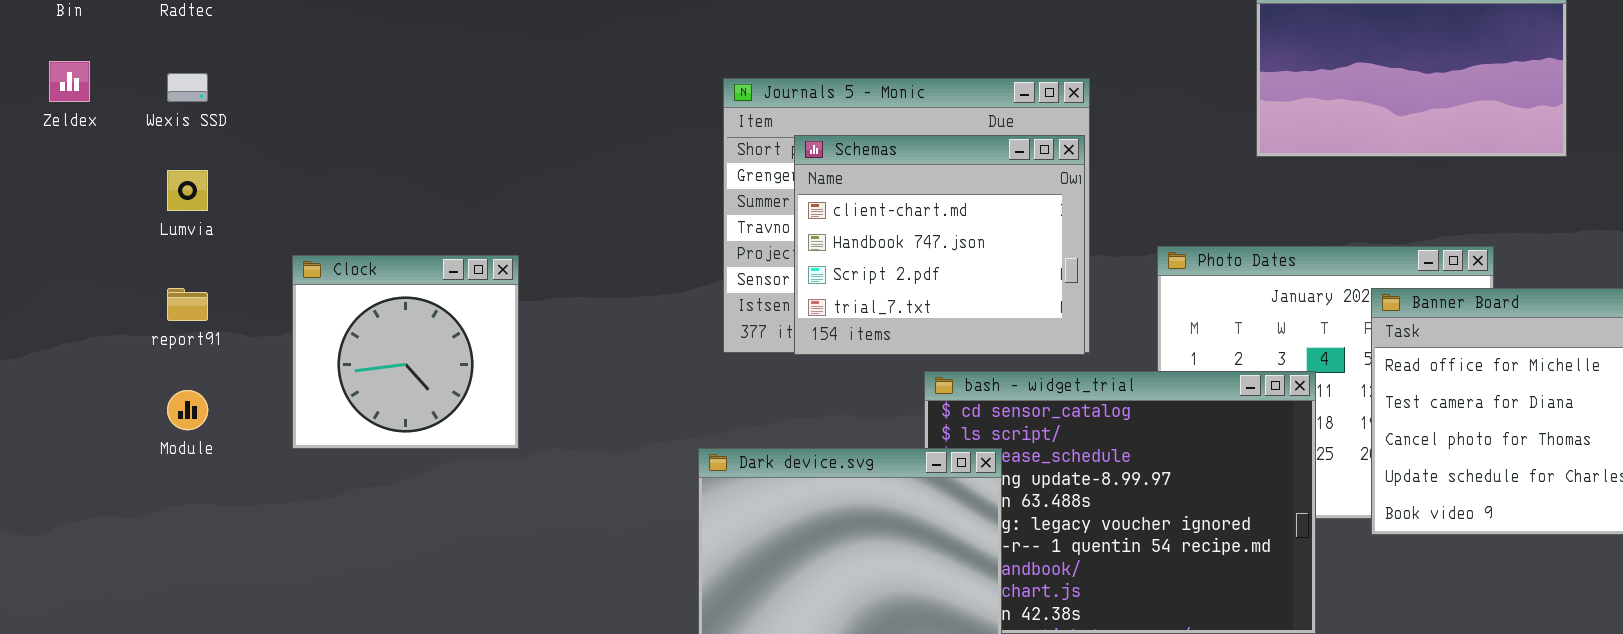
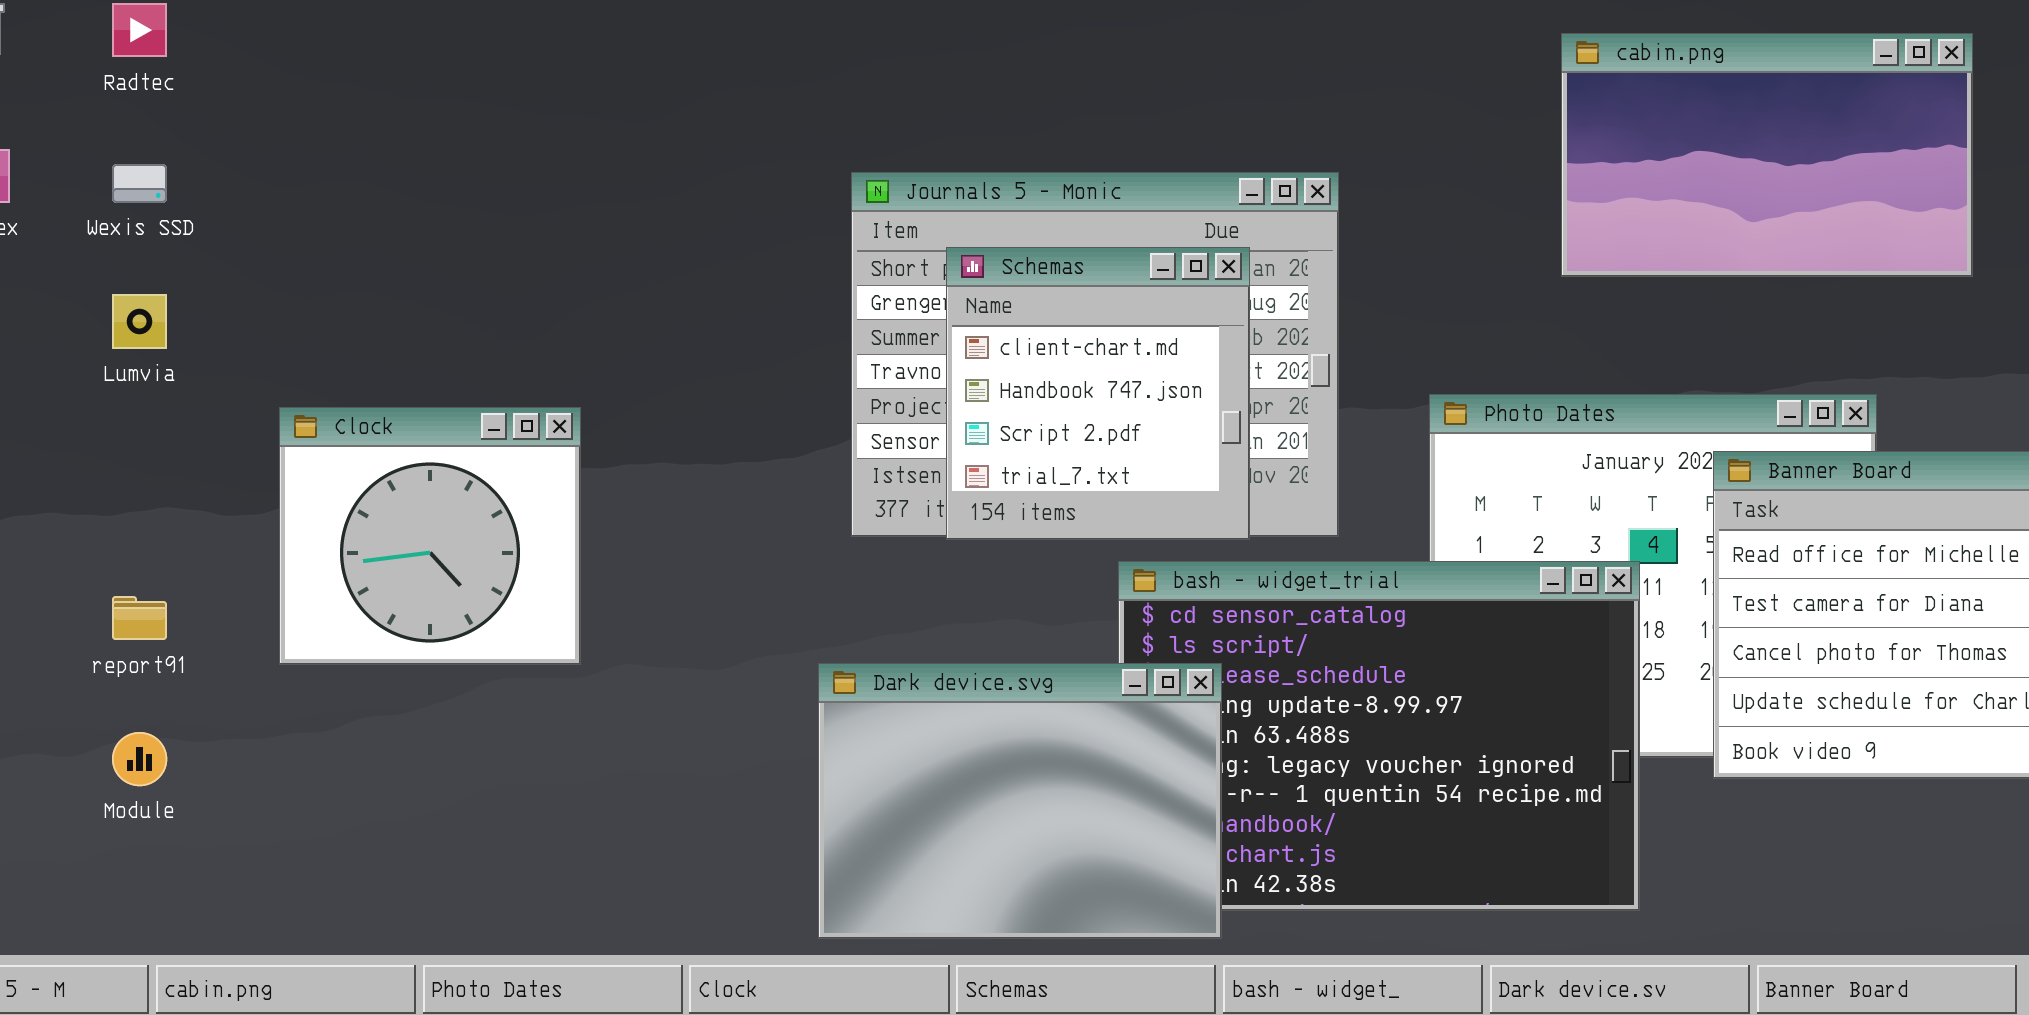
Schemas: [794,135,1085,355] -> [946,247,1250,540], resized
report91: [167,288,208,321] -> [112,596,167,640], moved
Module: [167,390,208,430] -> [112,732,167,786], moved

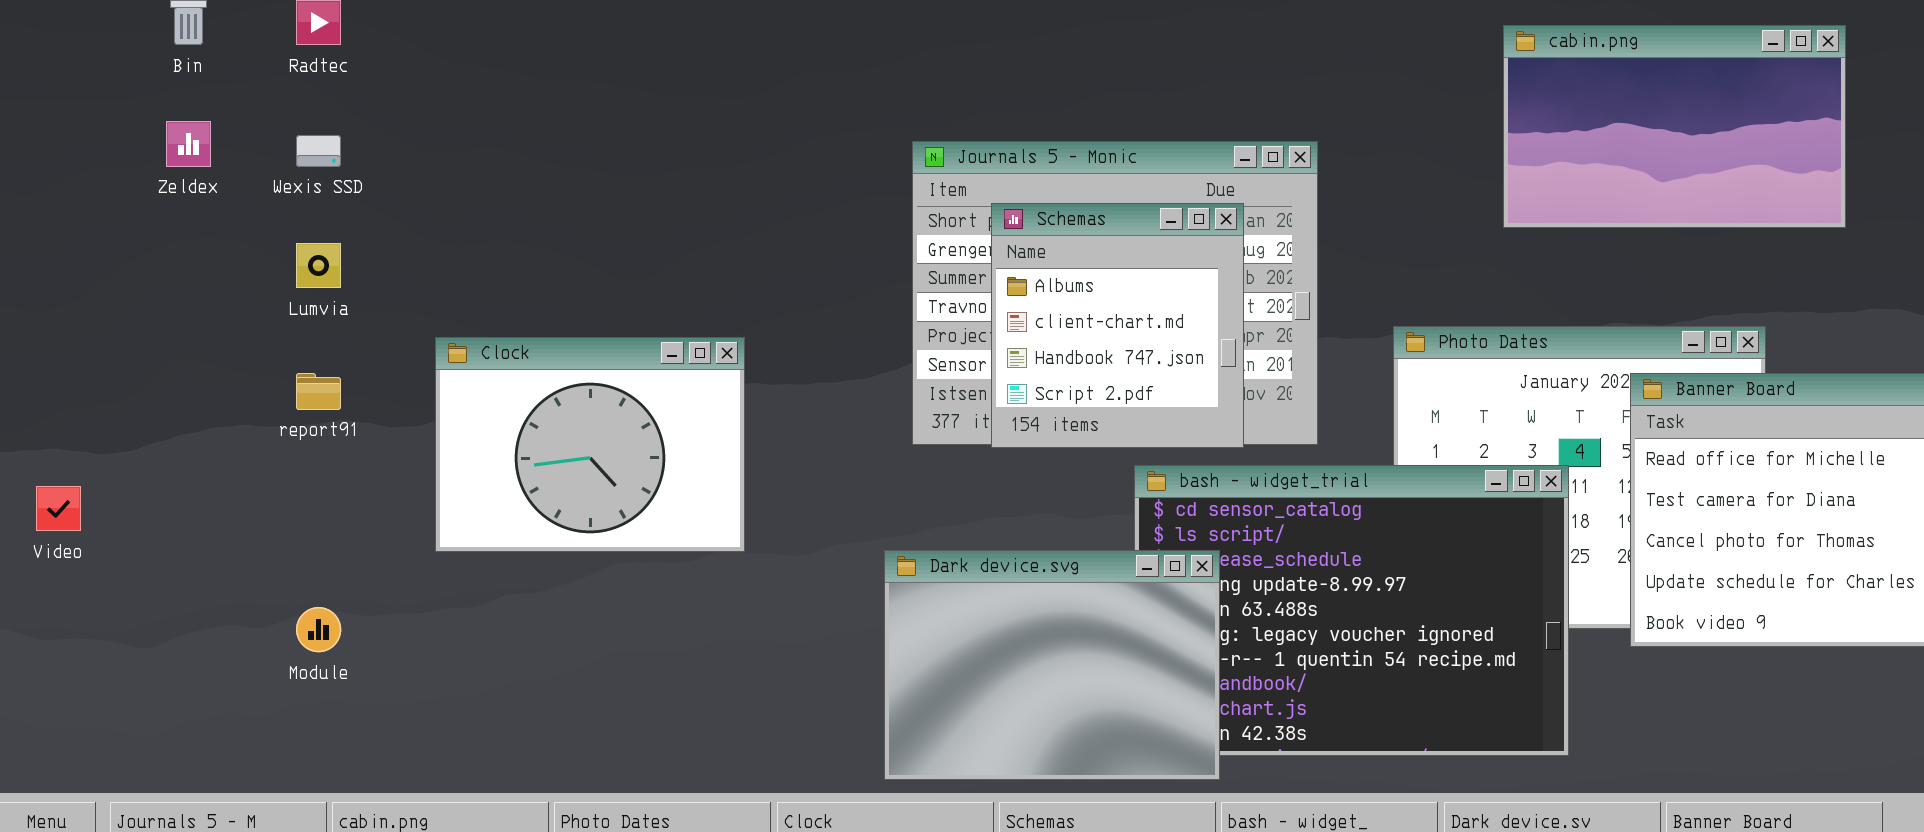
Schemas: [946,247,1250,540] -> [991,203,1244,448], scrolled up 1 row
Clock: [279,407,581,665] -> [435,337,745,552], resized
report91: [112,596,167,640] -> [296,373,341,410], moved

